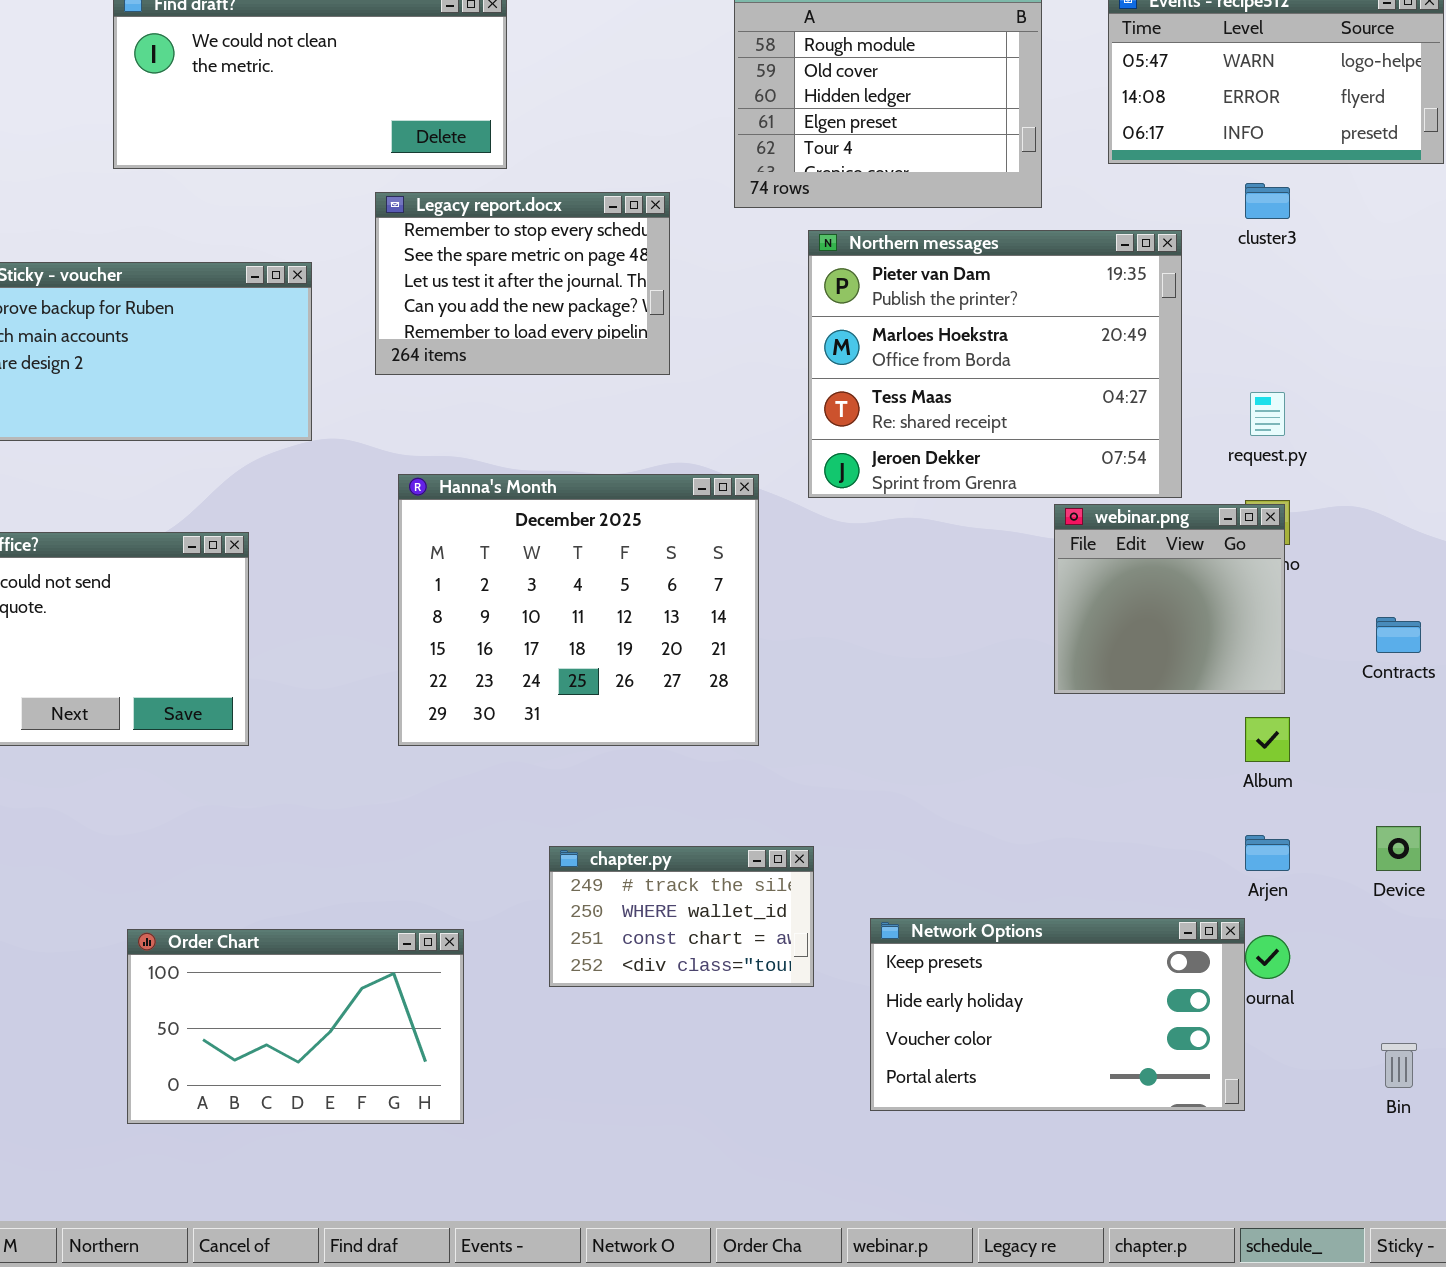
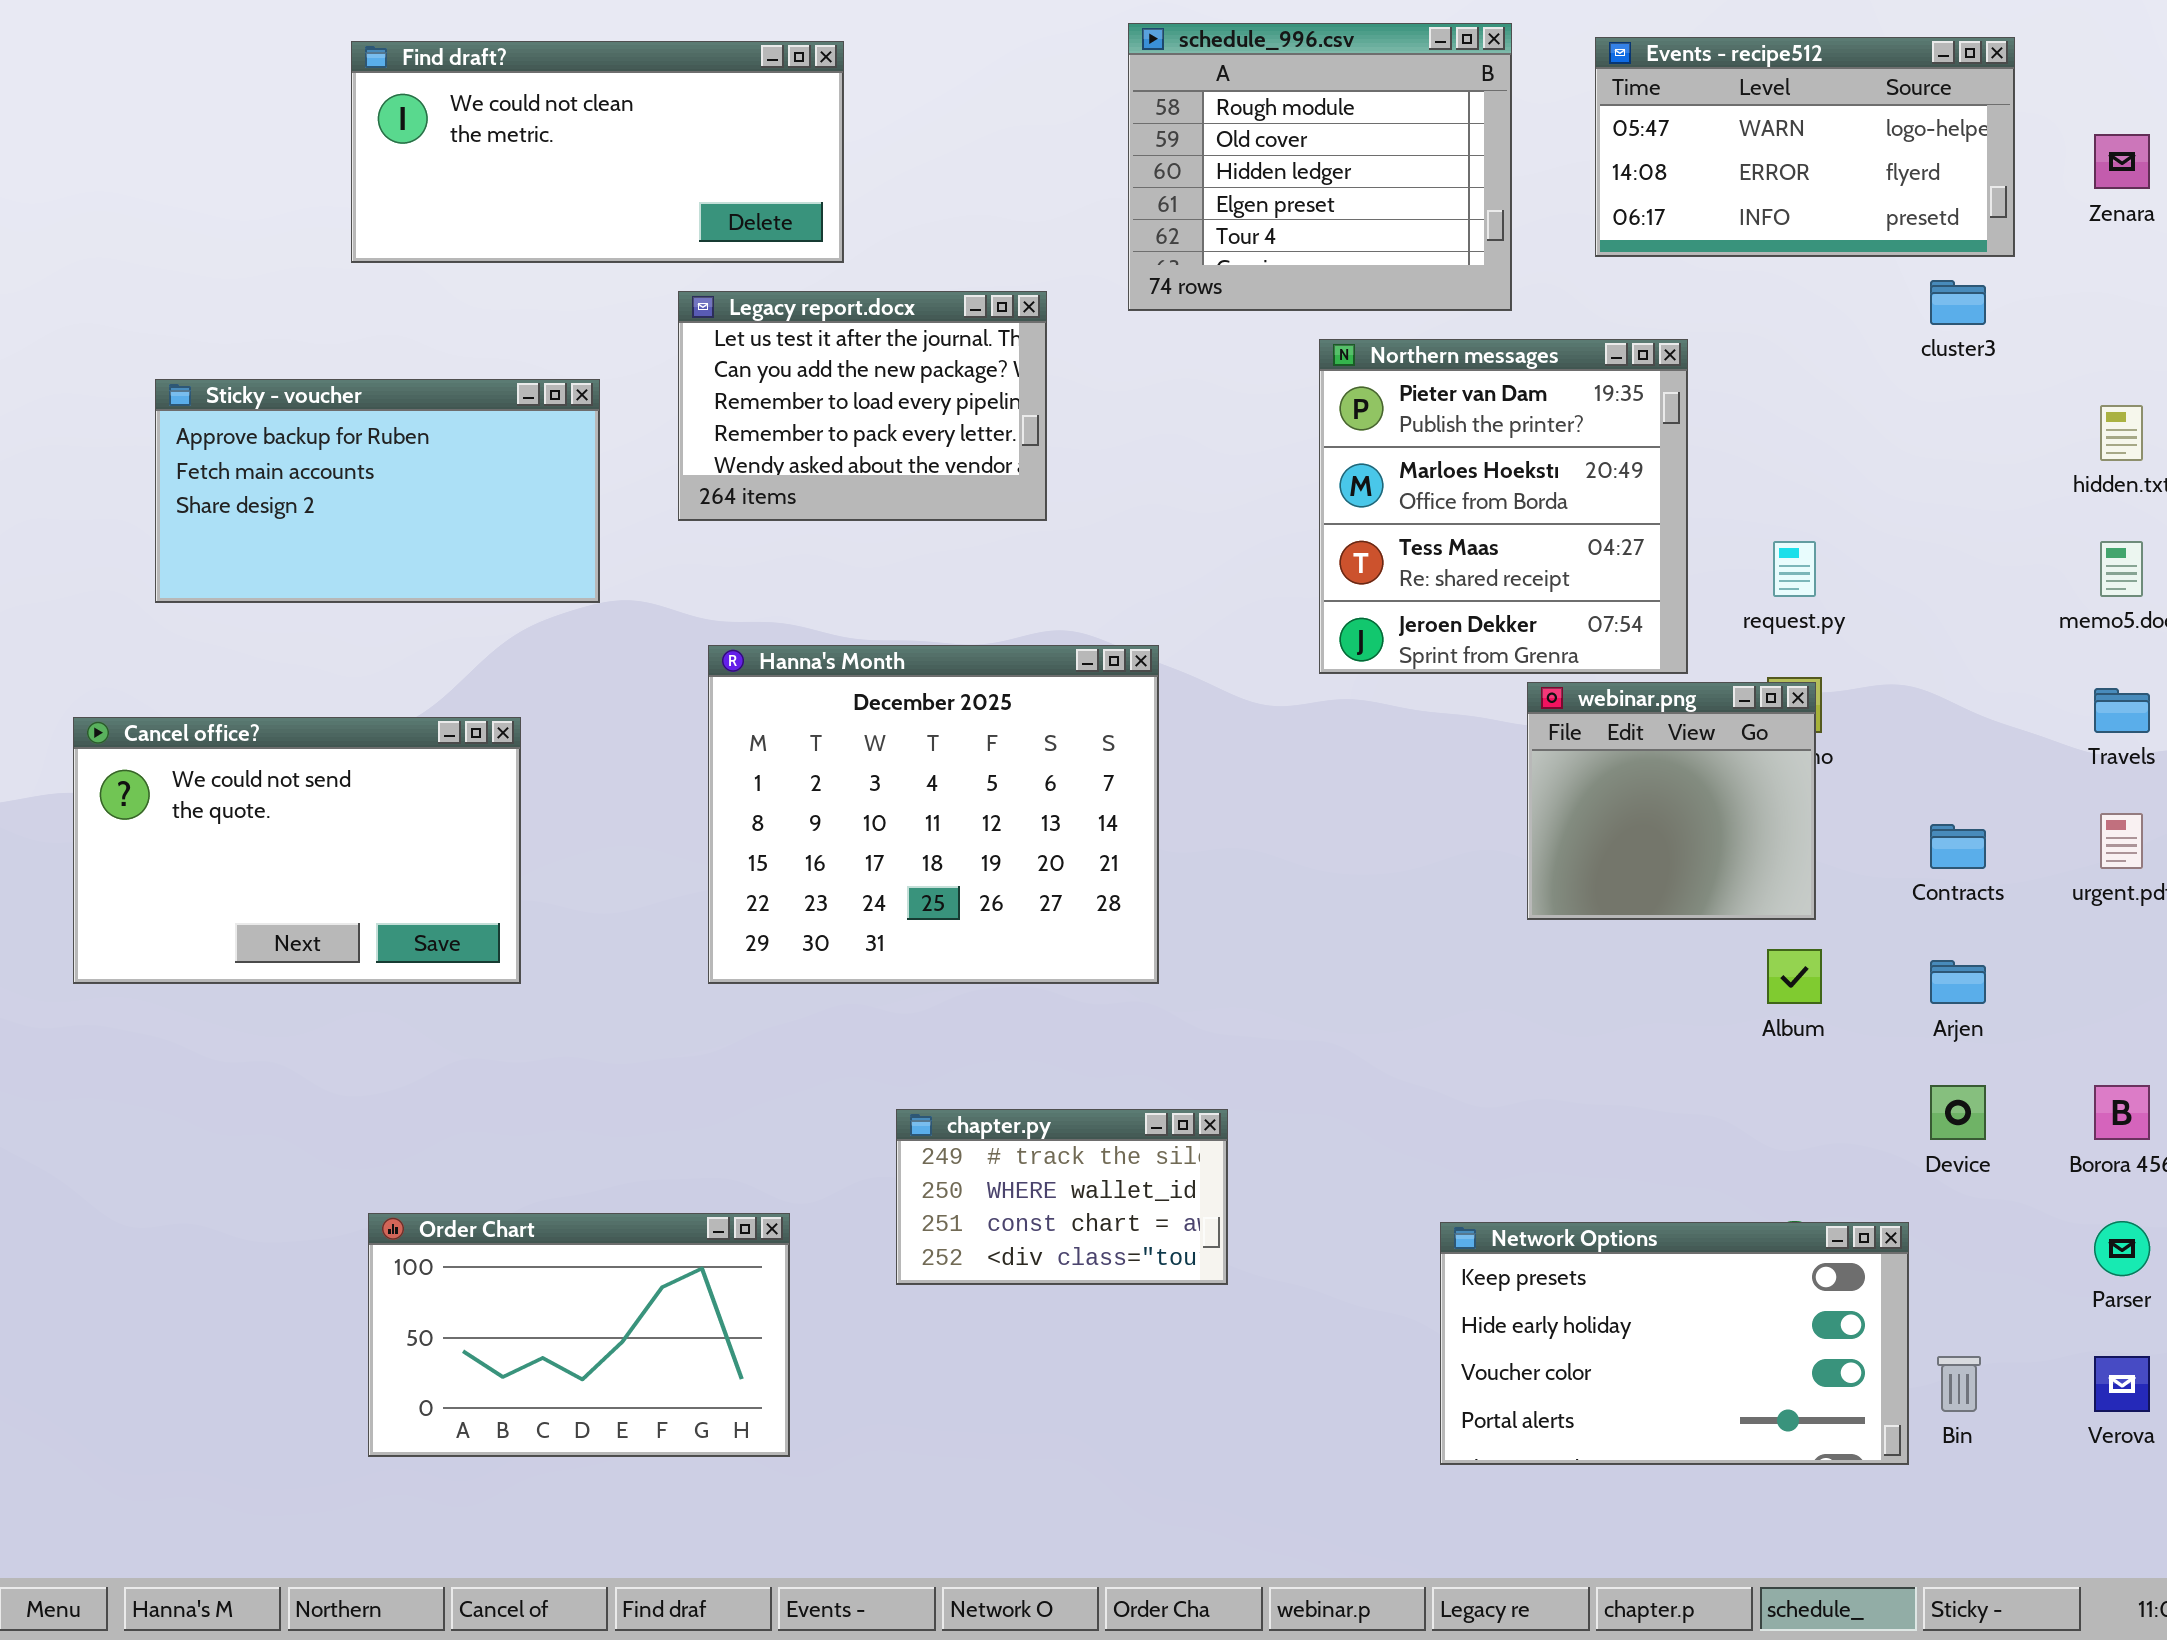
cluster3: [1245,183,1290,219] -> [1930,280,1986,325], moved
Legacy report.docx: [375,192,670,375] -> [678,291,1047,521], scrolled down 2 rows
Northern messages: [808,230,1182,498] -> [1319,339,1688,674], resized
Arjen: [1245,835,1290,871] -> [1930,960,1986,1004], moved
Network Options: [870,918,1245,1111] -> [1440,1222,1909,1465], moved

